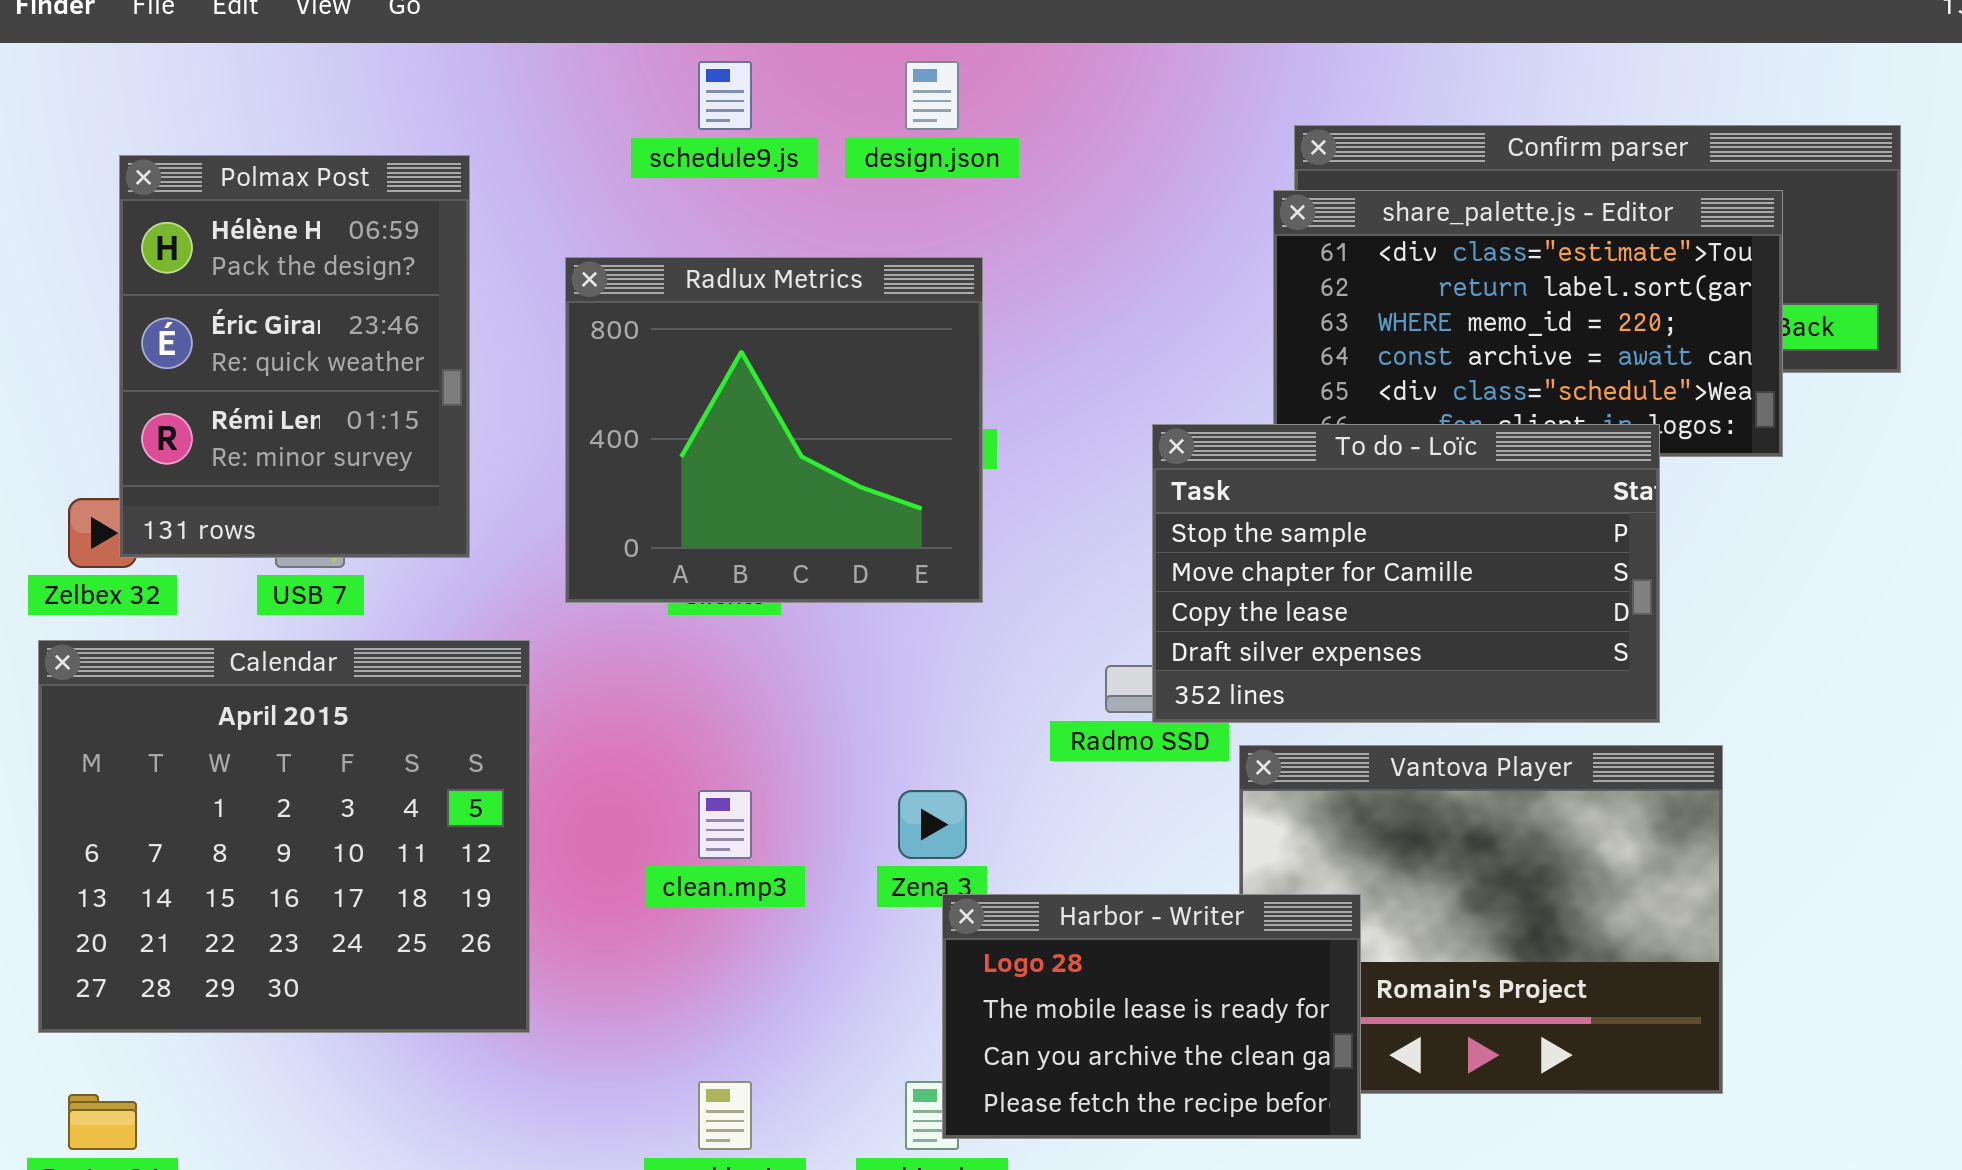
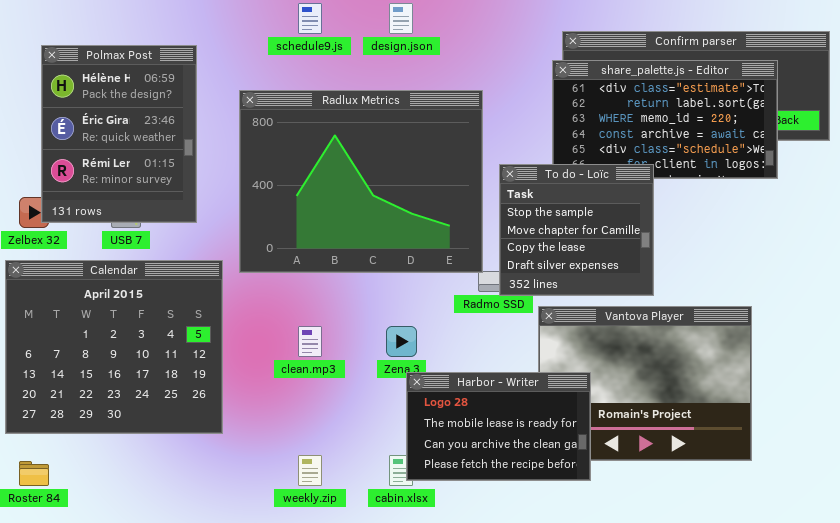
Radlux Metrics: [565,257,983,603] -> [239,90,483,273], resized
To do - Loïc: [1152,424,1660,723] -> [499,164,654,296], resized

